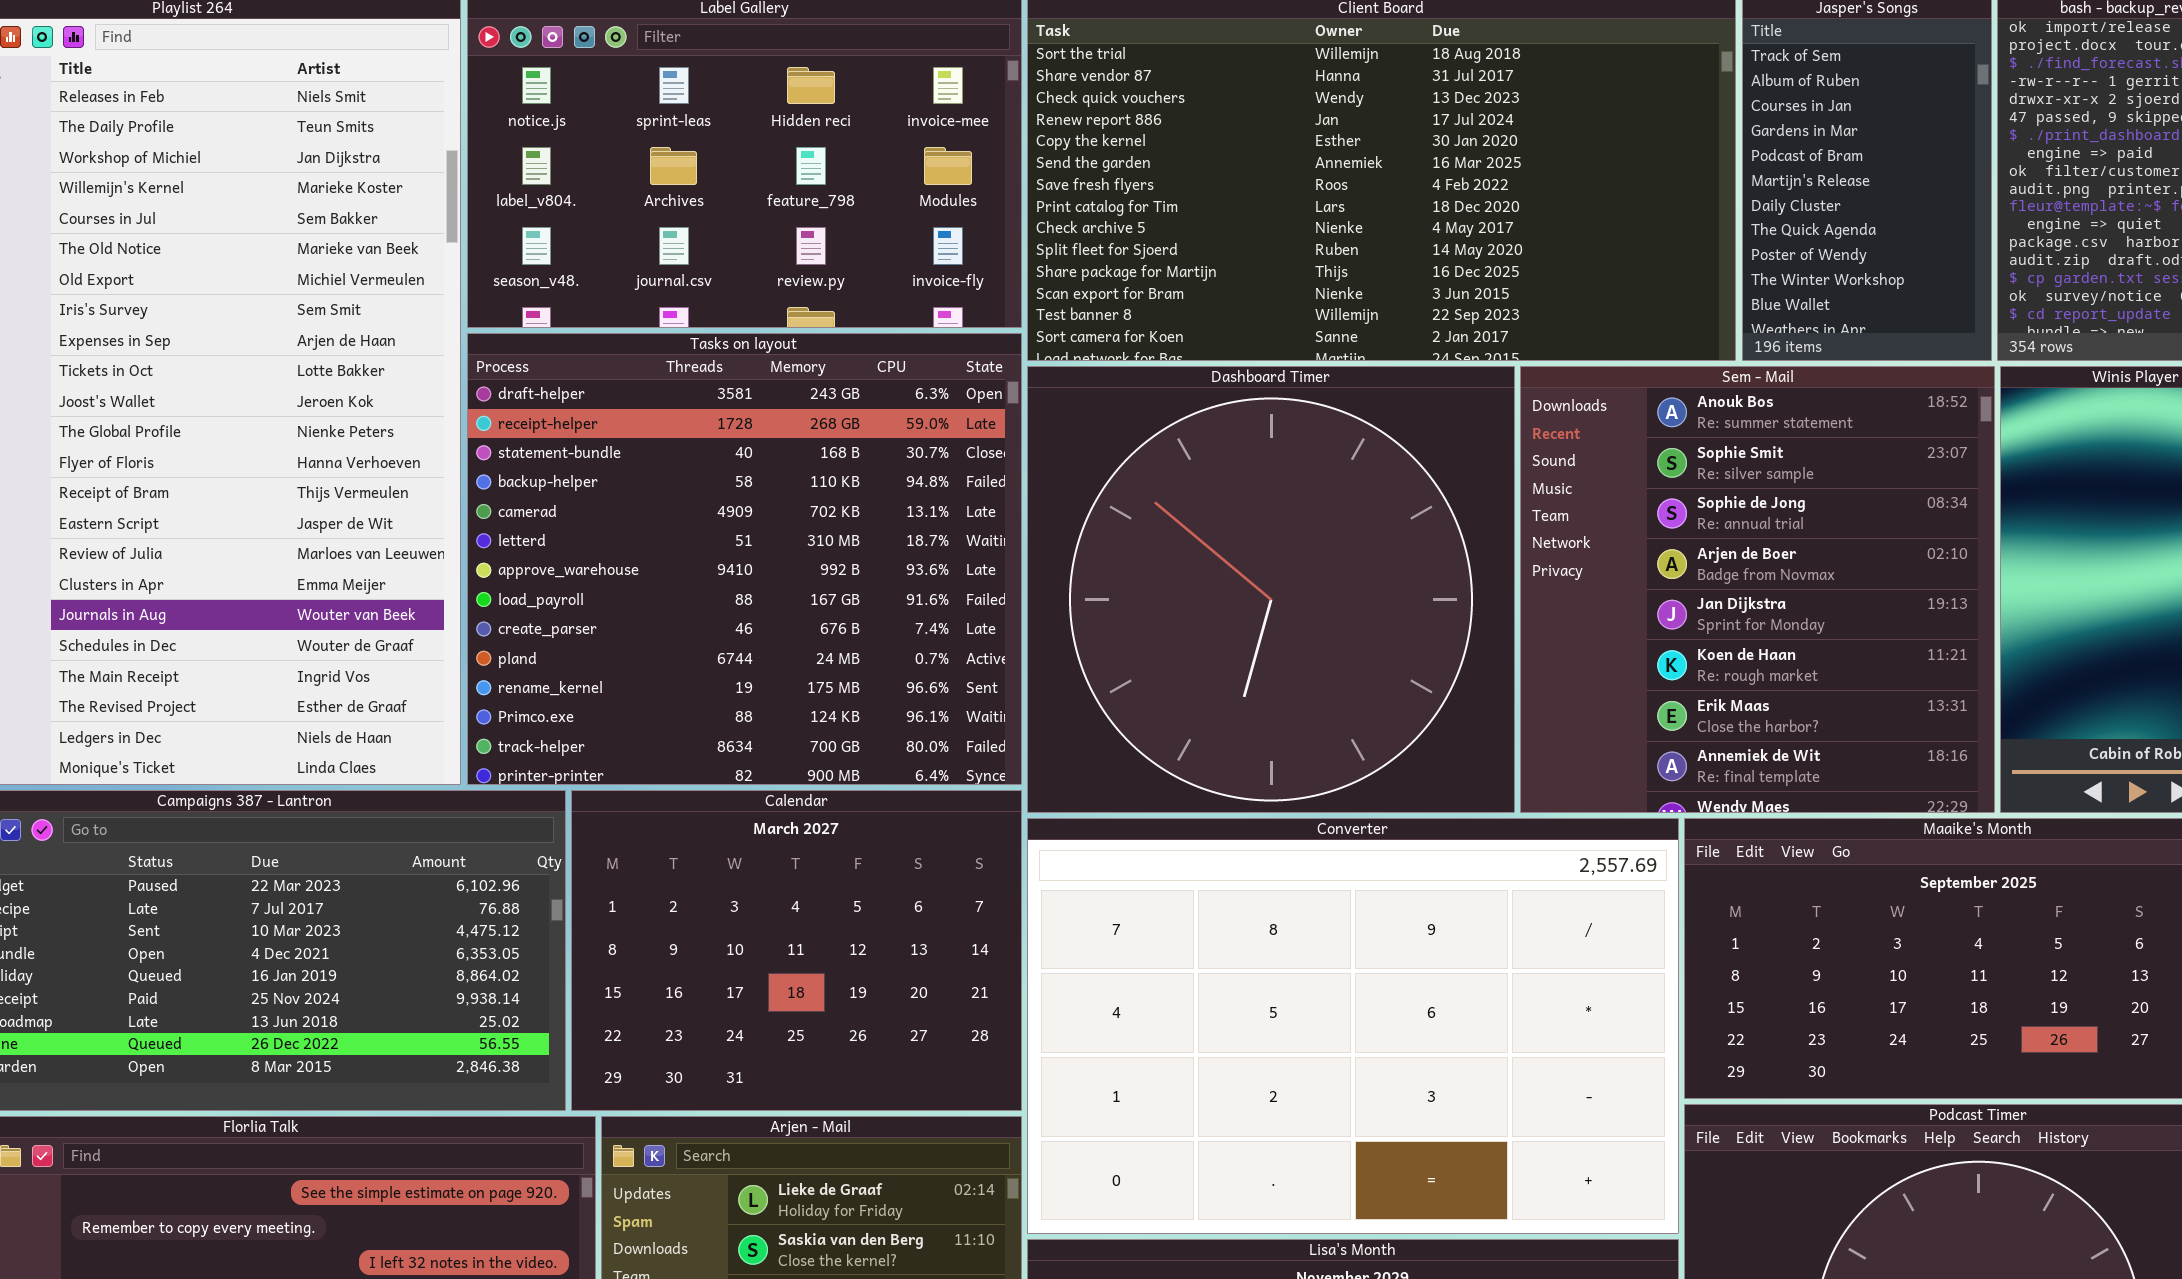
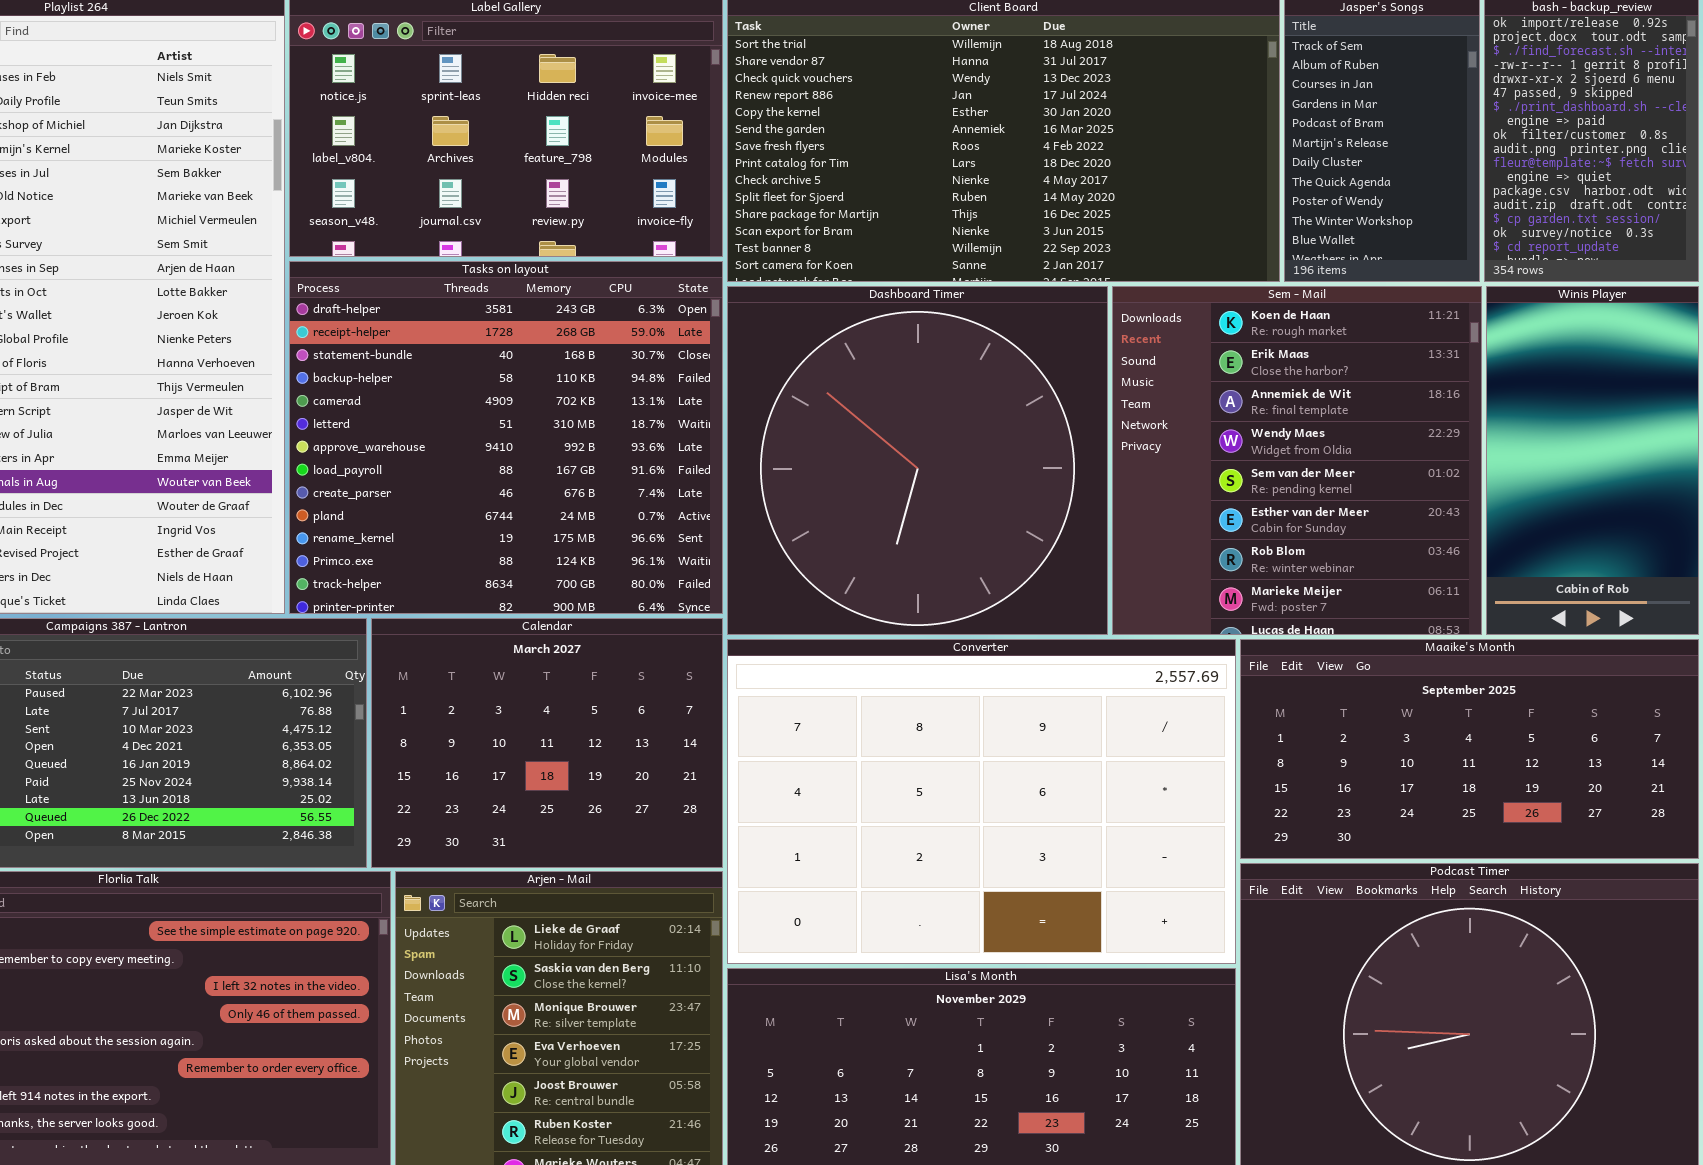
Sem - Mail: [1520,366,1995,813] -> [1112,286,1482,635], scrolled down 5 rows

